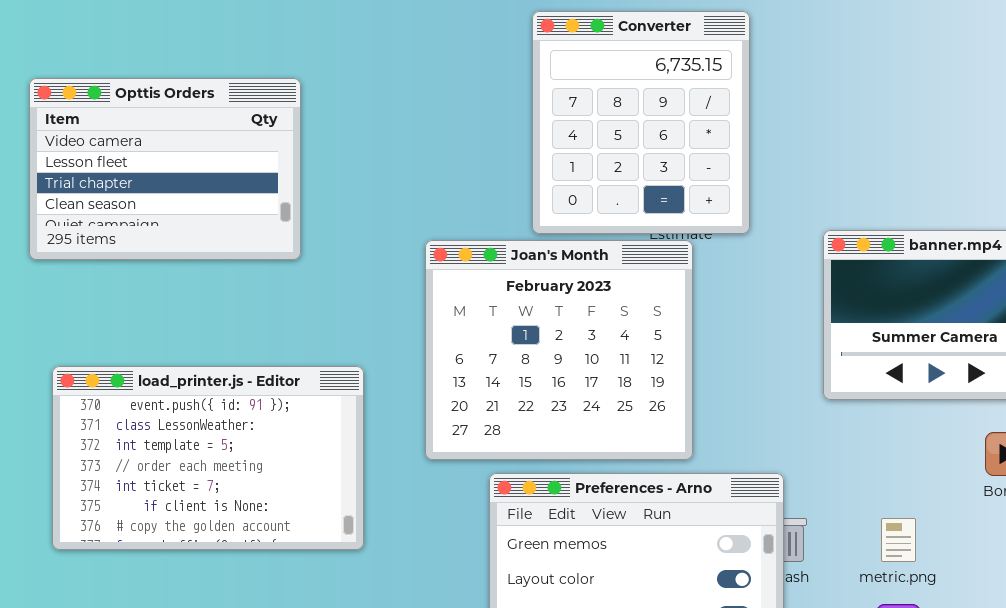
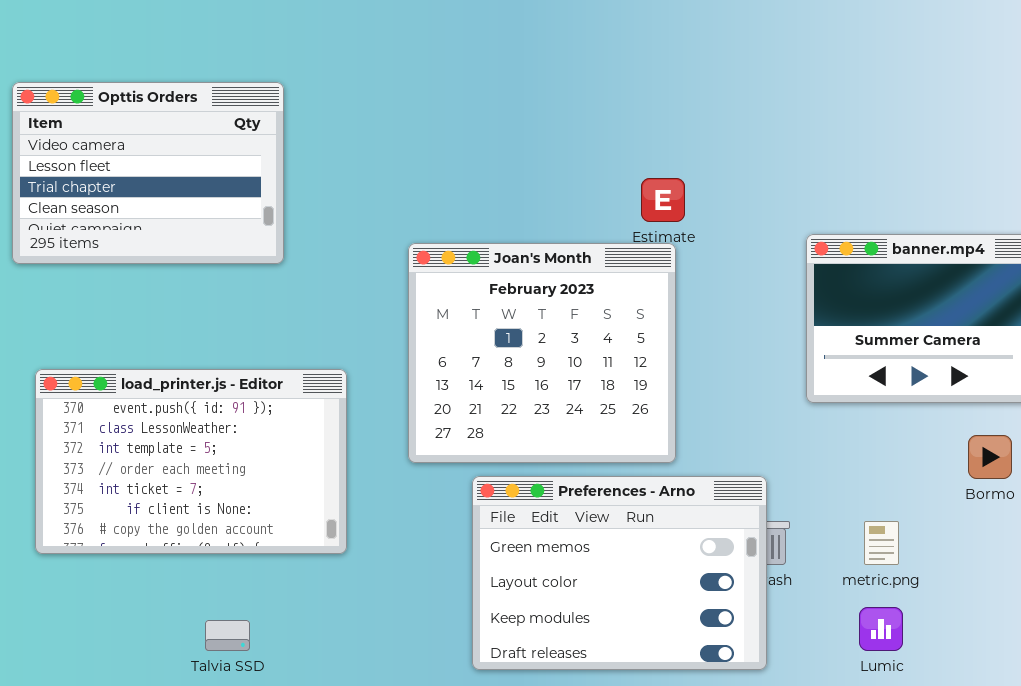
Converter: [532,11,750,234] -> none, closed

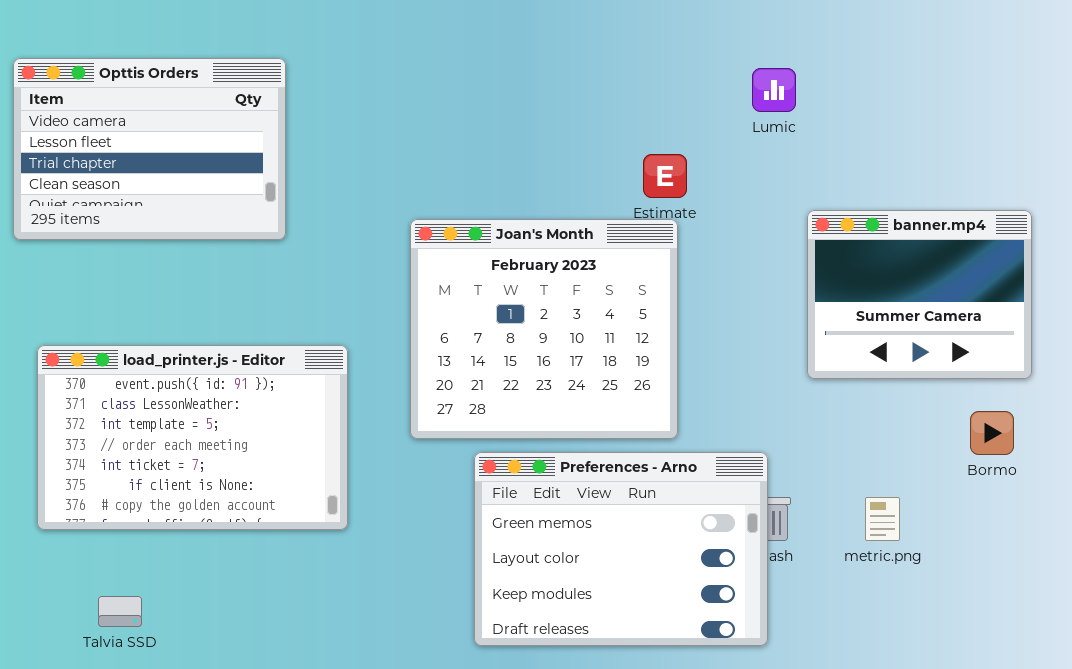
Lumic: [859,607,903,651] -> [752,68,796,112], moved
Talvia SSD: [205,620,250,651] -> [98,596,142,627], moved

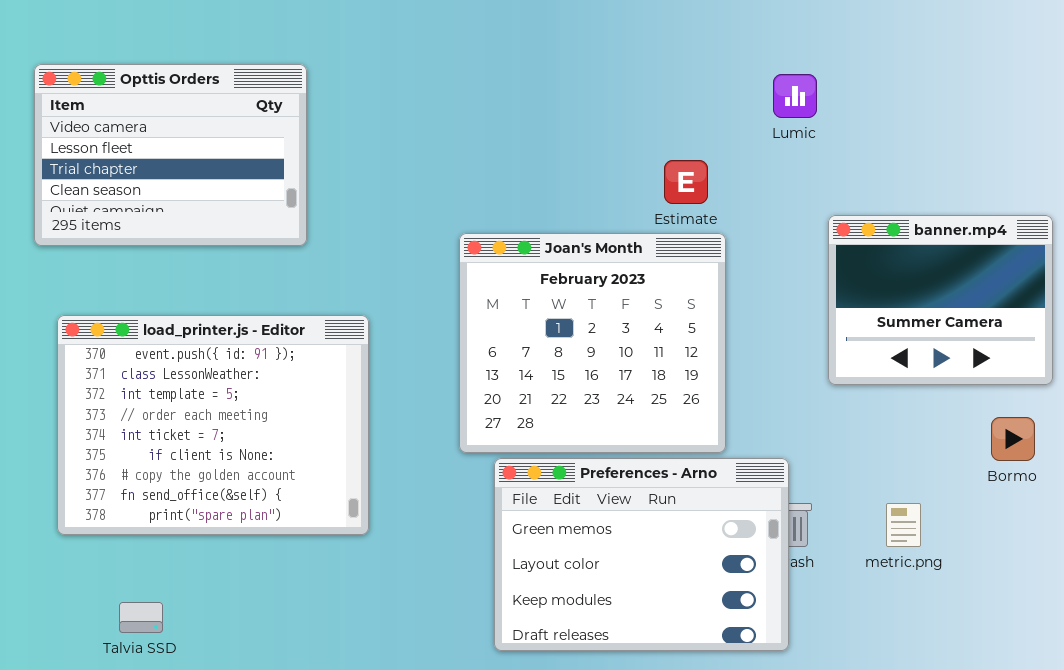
Joan's Month: [410,219,678,439] -> [459,233,726,453], moved
load_printer.js - Editor: [37,345,348,530] -> [57,315,369,535], resized

